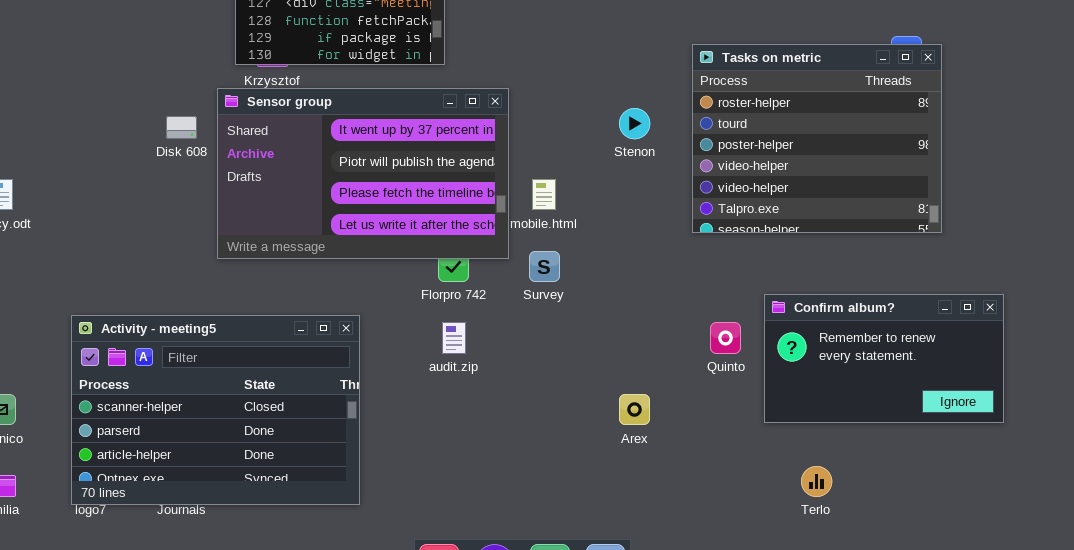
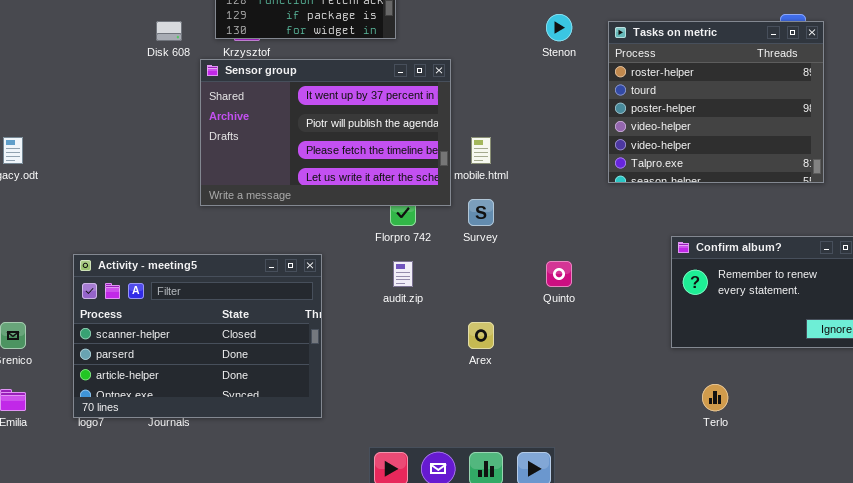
Stenon: [619,108,650,139] -> [546,14,572,41], moved
Disk 608: [166,116,197,139] -> [156,21,182,41], moved
Quinto: [710,322,741,354] -> [546,261,572,287], moved
Arex: [619,394,650,425] -> [468,322,494,349], moved

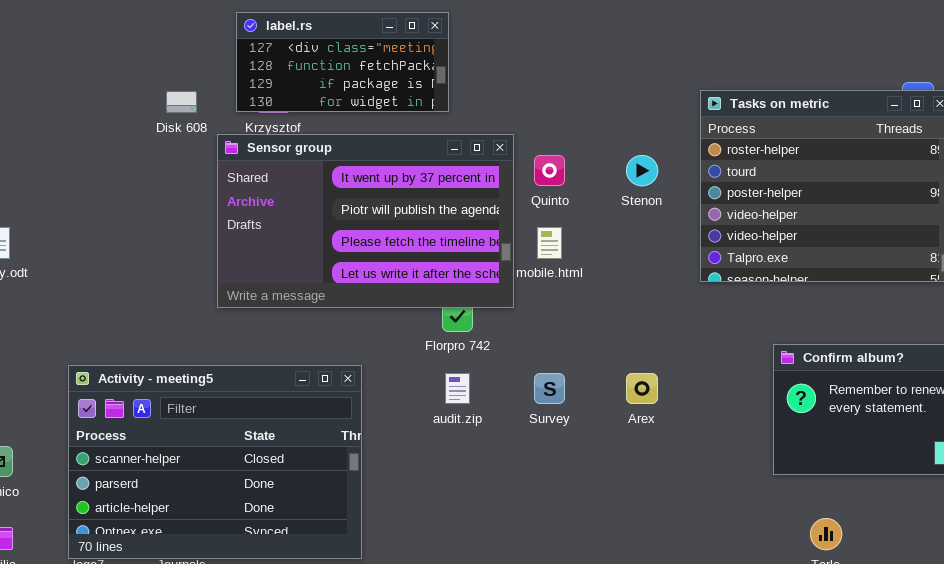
Stenon: [546,14,572,41] -> [626,155,658,186], moved
Survey: [468,199,494,226] -> [534,373,565,404], moved
Quinto: [546,261,572,287] -> [534,155,565,186], moved
Arex: [468,322,494,349] -> [626,373,658,404], moved

